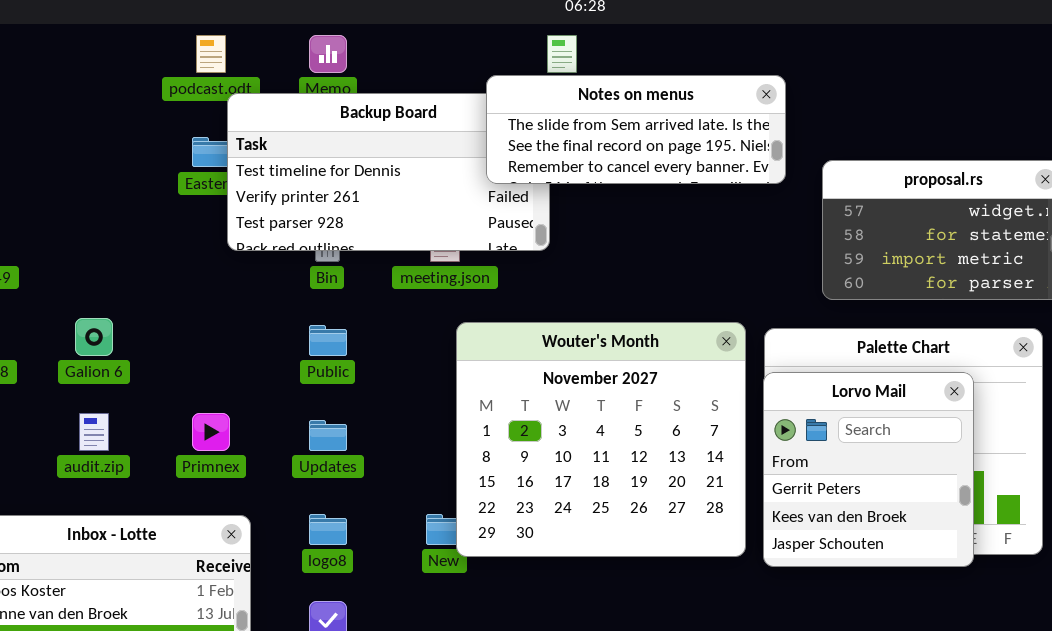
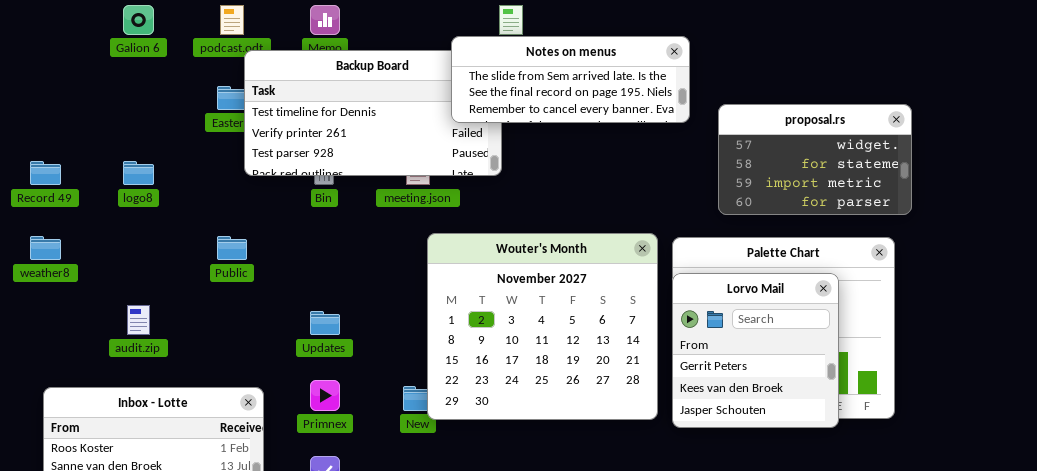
Galion 6: [75,318,113,356] -> [123,5,154,35], moved
Public: [309,325,347,356] -> [217,236,247,260], moved
Primnex: [192,413,230,451] -> [310,380,340,411], moved
logo8: [309,514,347,545] -> [123,161,154,185], moved

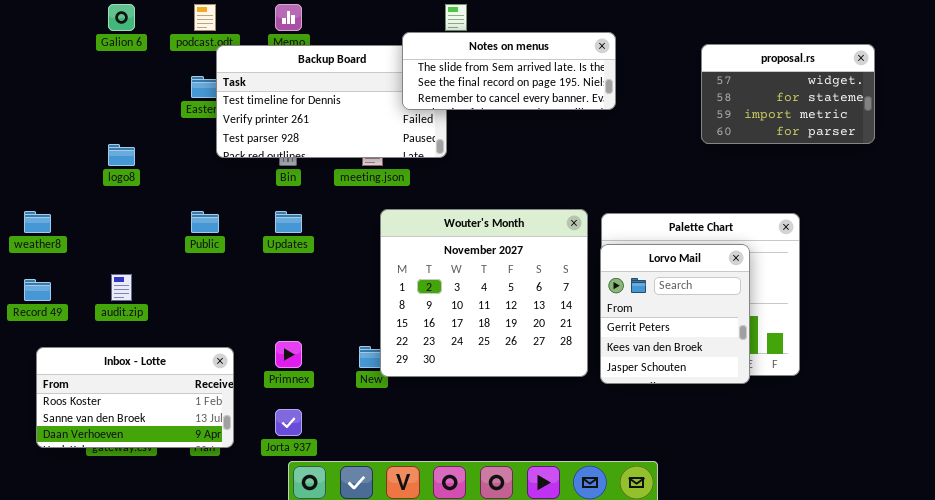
proposal.rs: [718,104,912,215] -> [701,44,875,144], moved
Record 49: [30,161,61,185] -> [24,279,51,301], moved
Updates: [310,311,340,335] -> [275,211,302,233], moved

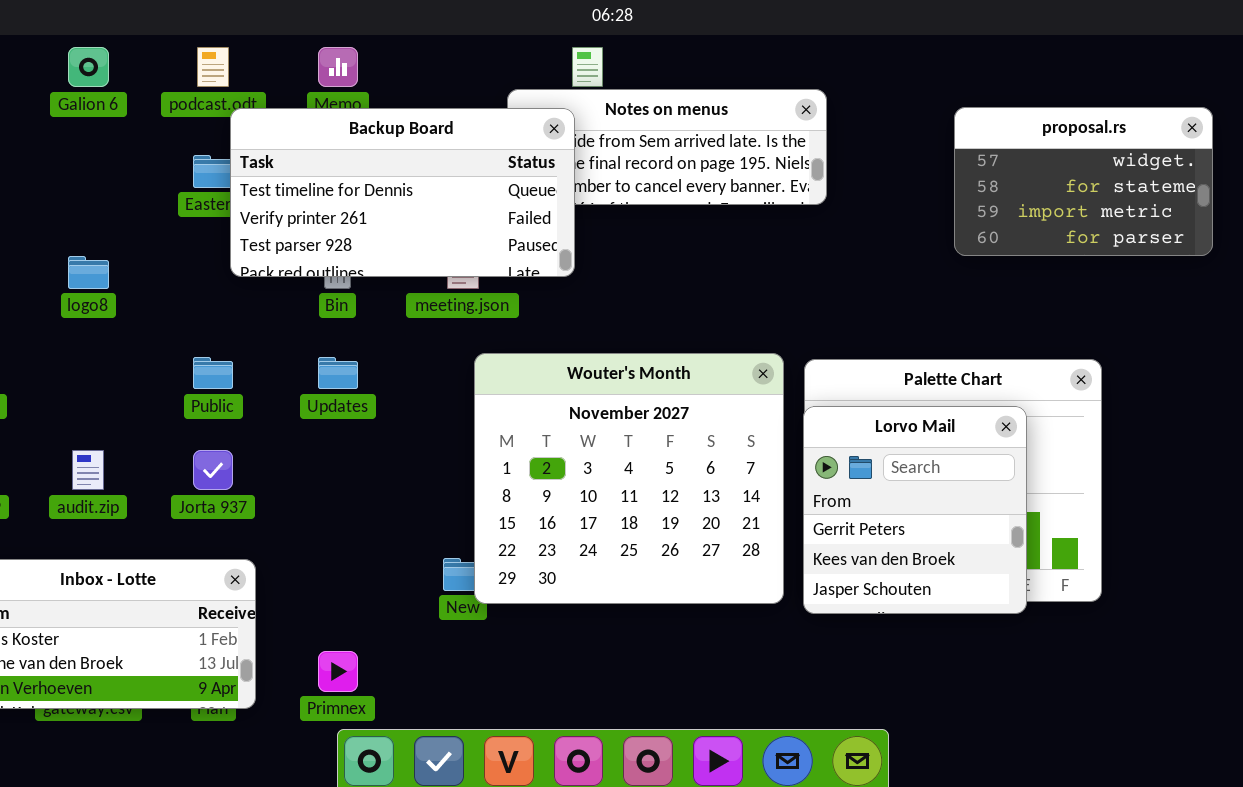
Backup Board: [216,45,447,158] -> [230,108,575,277], raised
Primnex: [275,341,302,368] -> [318,651,358,692], moved
Jorta 937: [275,409,302,436] -> [193,450,233,490], moved

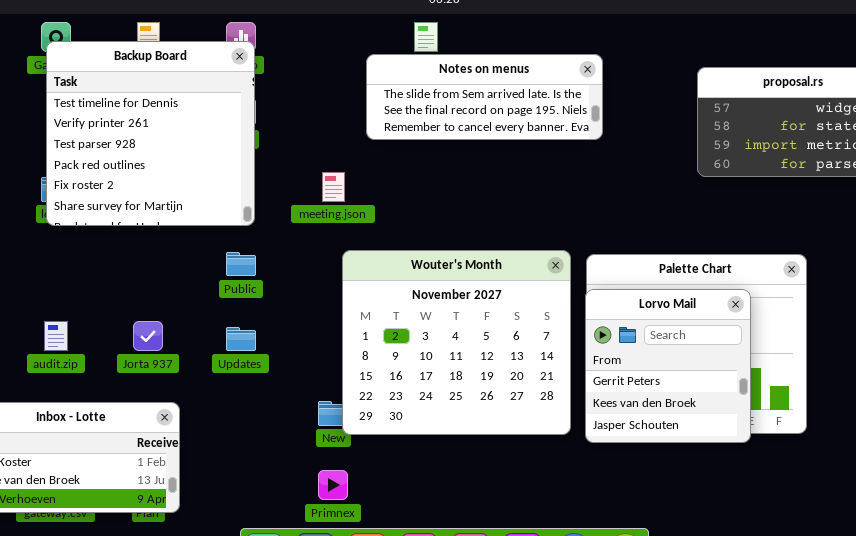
Backup Board: [230,108,575,277] -> [46,41,255,226], moved, resized
Public: [193,357,233,389] -> [226,252,256,276], moved
Updates: [318,357,358,389] -> [226,327,256,351], moved
Primnex: [318,651,358,692] -> [318,470,348,500], moved

